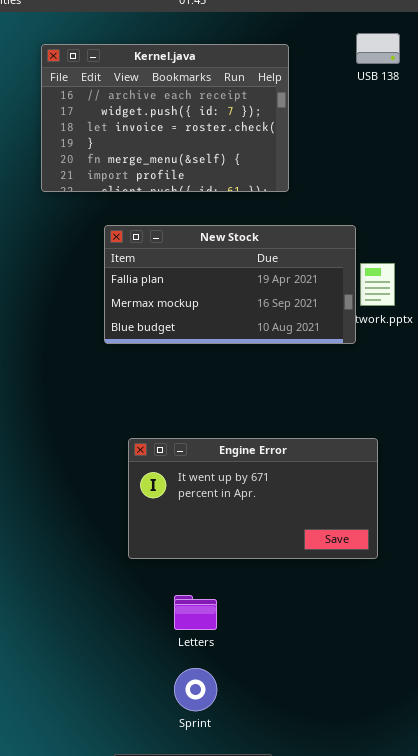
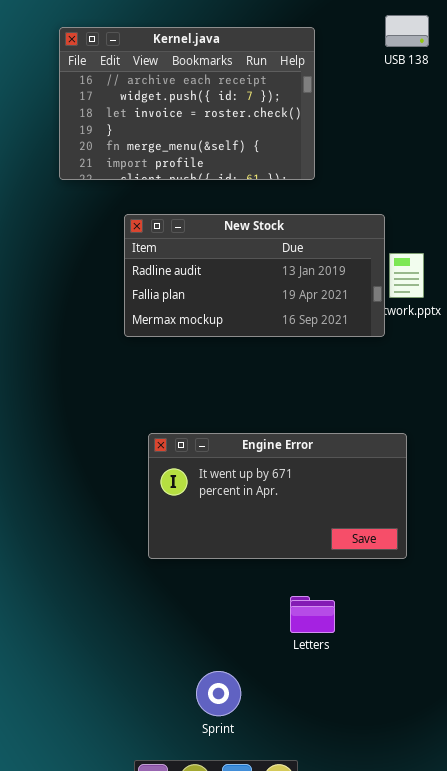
New Stock: [104,225,356,344] -> [124,214,385,337], scrolled up 1 row
Letters: [174,595,217,630] -> [290,596,335,633], moved

